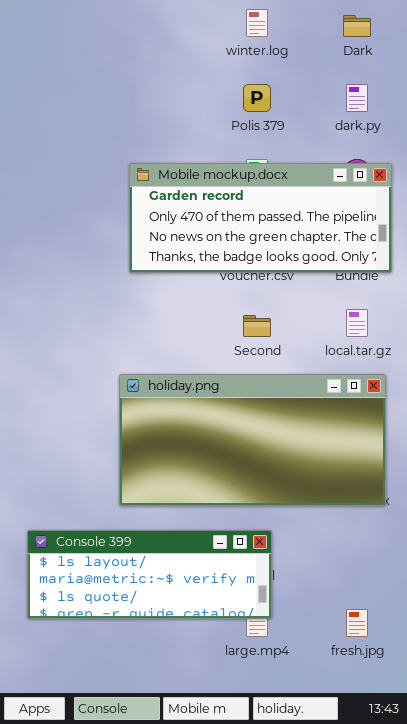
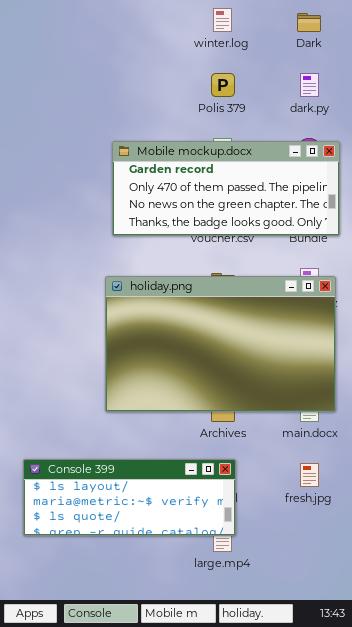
holiday.png: [119,374,386,506] -> [105,276,336,412], moved, resized
fresh.jpg: [346,609,368,637] -> [300,463,319,487], moved

